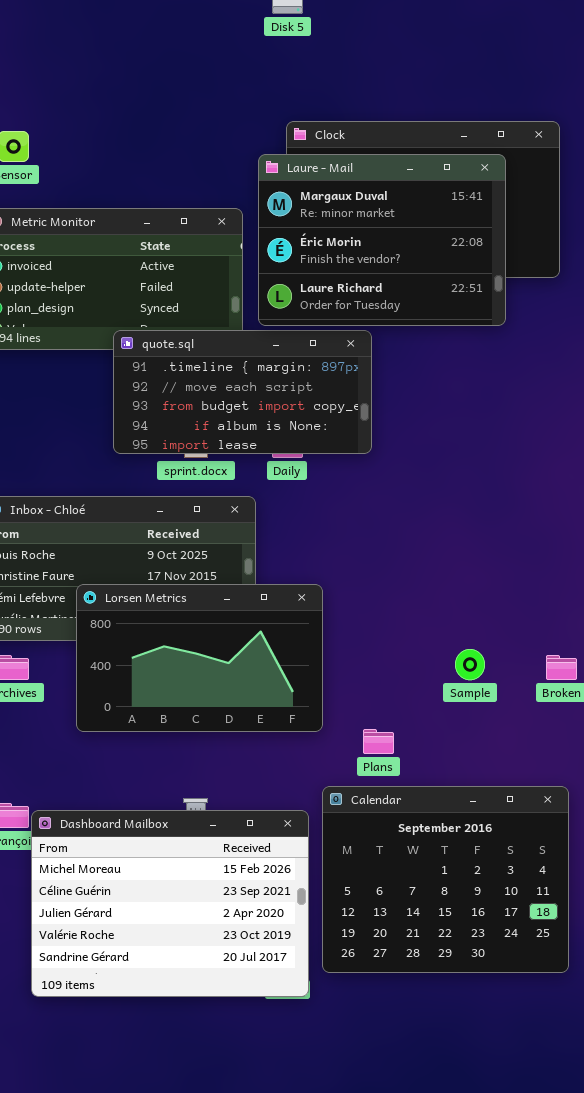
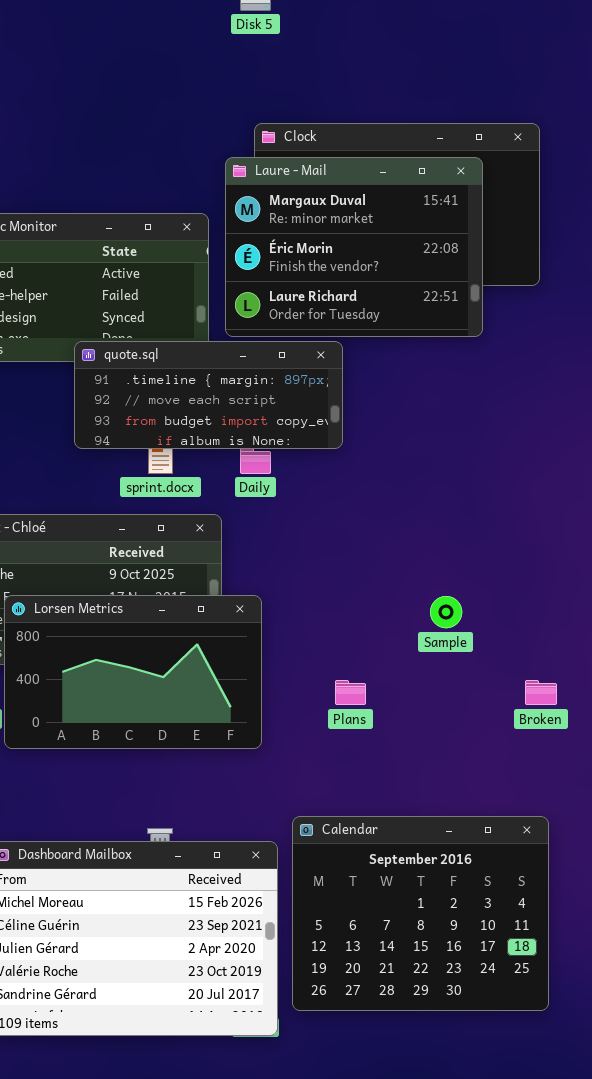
quote.sql: [113,330,372,454] -> [74,341,343,449], resized
Lorsen Metrics: [76,584,323,732] -> [4,595,262,749], moved
Sample: [455,649,485,680] -> [430,596,462,628], moved
Plans: [363,729,394,754] -> [335,680,366,705], moved

